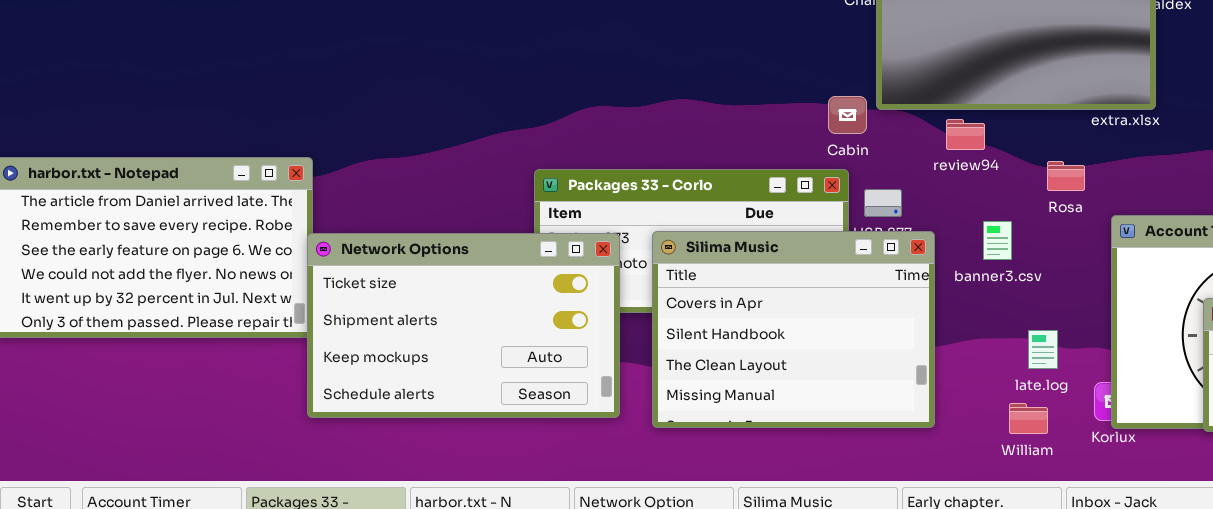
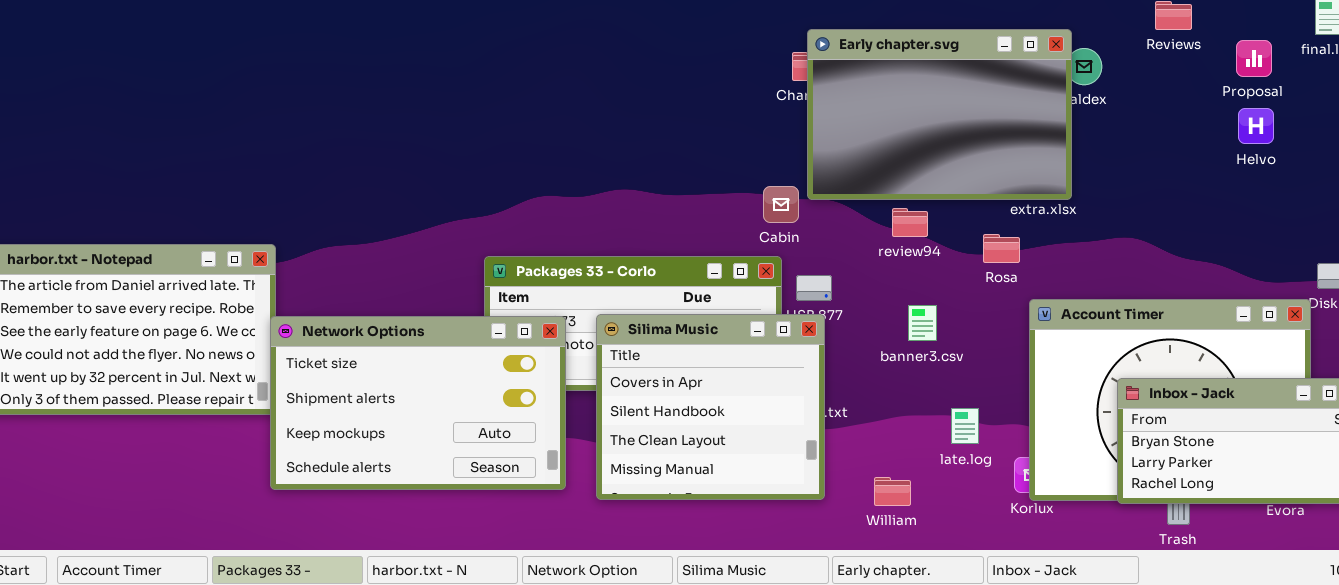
review94: [946,119,985,150] -> [892,208,928,237], moved
Rosa: [1047,161,1085,191] -> [983,234,1020,263], moved
Silima Music: [652,231,935,428] -> [596,314,825,500], resized
William: [1009,403,1048,434] -> [874,477,911,506], moved

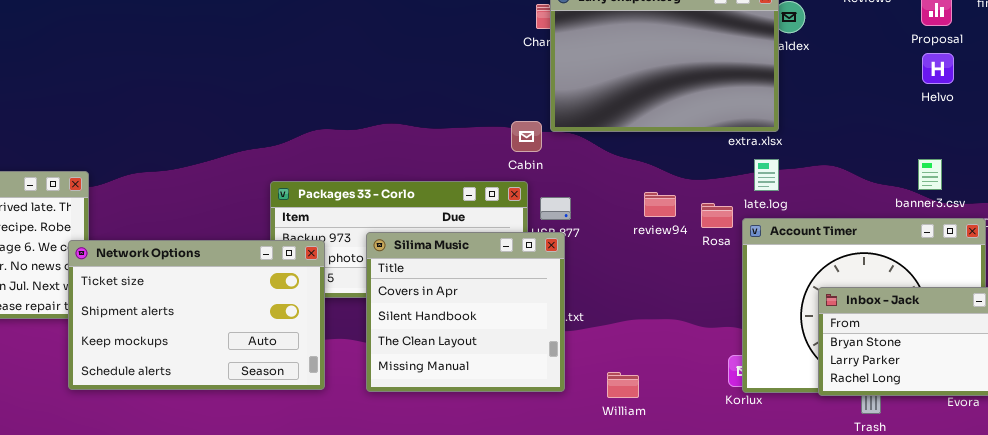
review94: [892,208,928,237] -> [644,192,676,217], moved
Rosa: [983,234,1020,263] -> [701,203,733,228], moved
banner3.csv: [908,305,937,341] -> [918,159,942,190], moved
Network Options: [270,316,566,490] -> [68,240,325,390], moved
late.log: [951,408,979,444] -> [754,159,779,191], moved

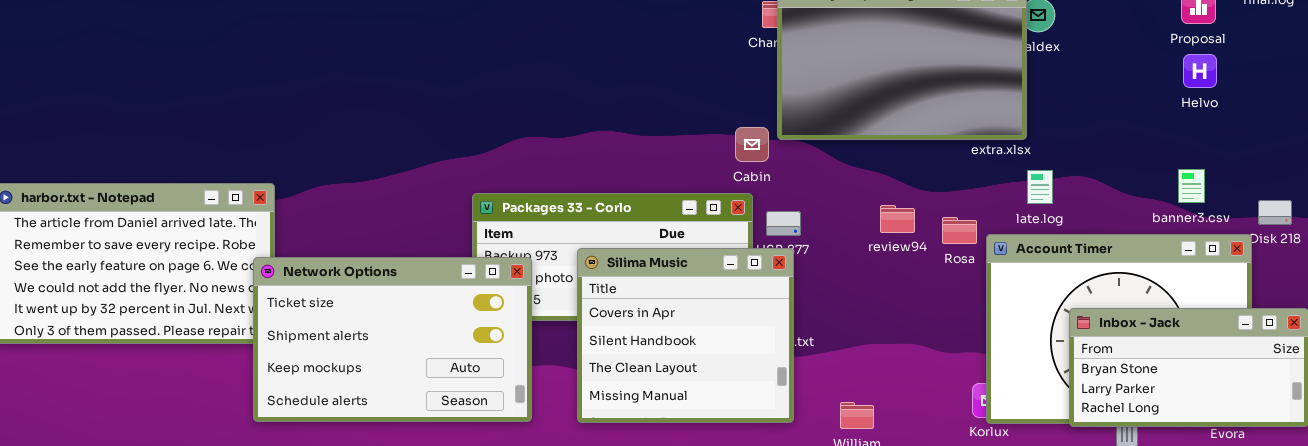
late.log: [754,159,779,191] -> [1027,170,1053,204], moved

